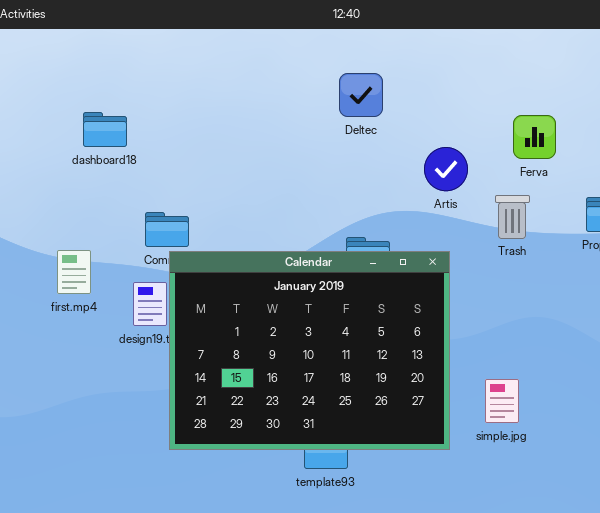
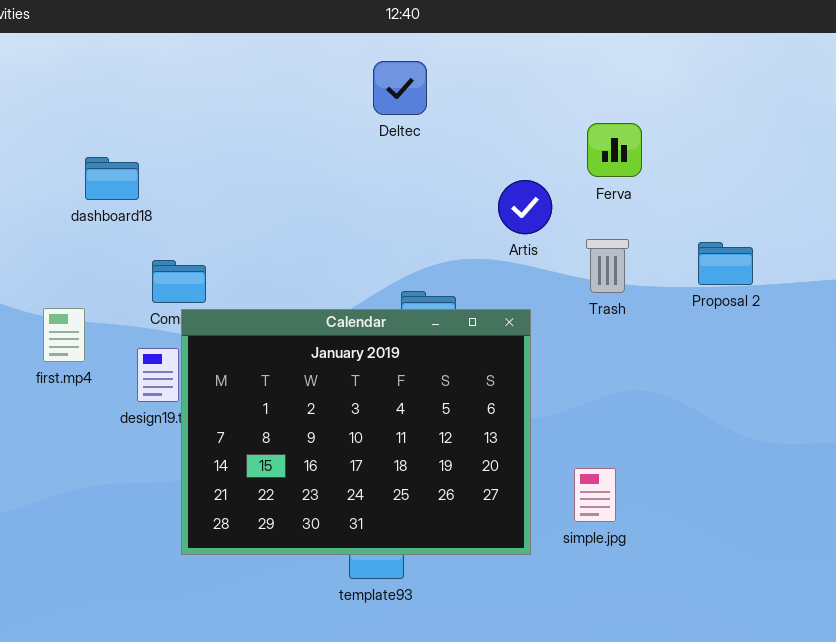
Deltec: [339,73,383,117] -> [373,61,427,115], moved
dashboard18: [83,112,127,147] -> [85,157,139,200], moved
Ferva: [513,115,556,159] -> [587,123,642,177], moved

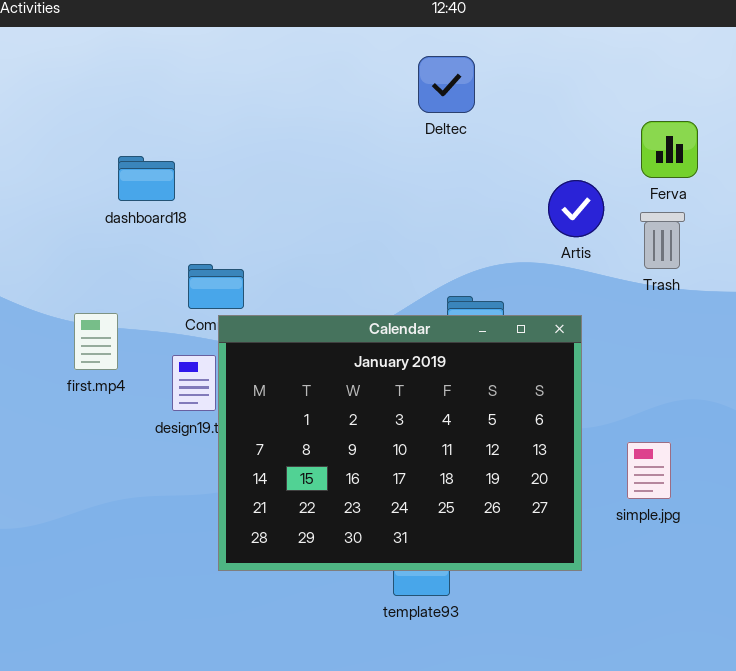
Trash: [586,239,629,293] -> [640,212,685,269], moved
simple.jpg: [574,468,616,522] -> [627,442,671,499], moved

